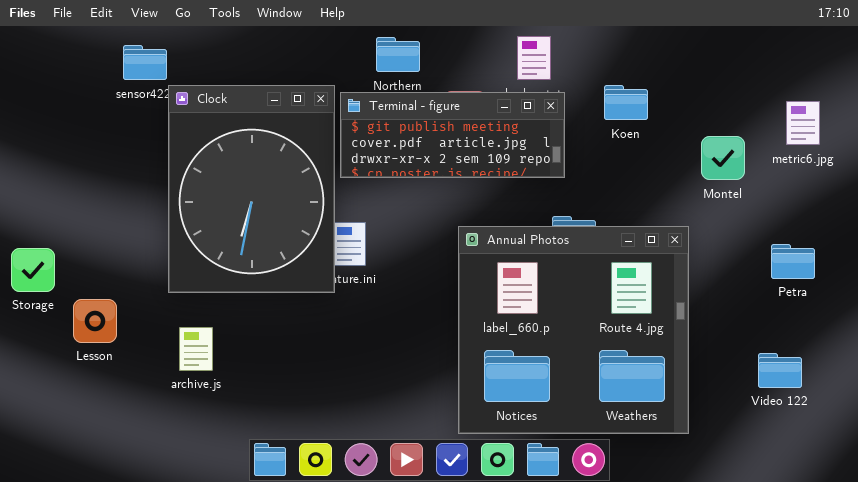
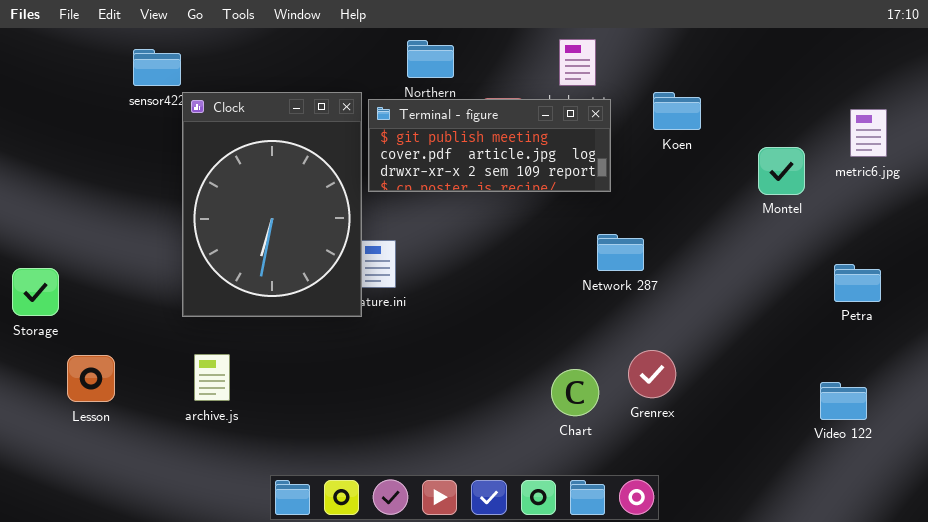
Annual Photos: [458,226,689,434] -> none, closed
Lesson: [73,299,117,343] -> [67,355,115,402], moved

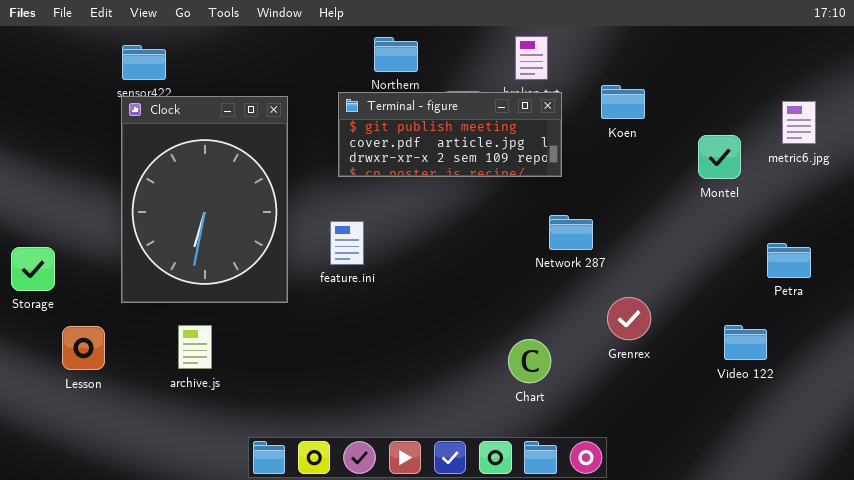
Clock: [182,92,362,317] -> [121,96,288,303], moved
Grenrex: [628,350,676,398] -> [607,297,651,340], moved
Video 122: [820,382,867,420] -> [724,325,767,360], moved

